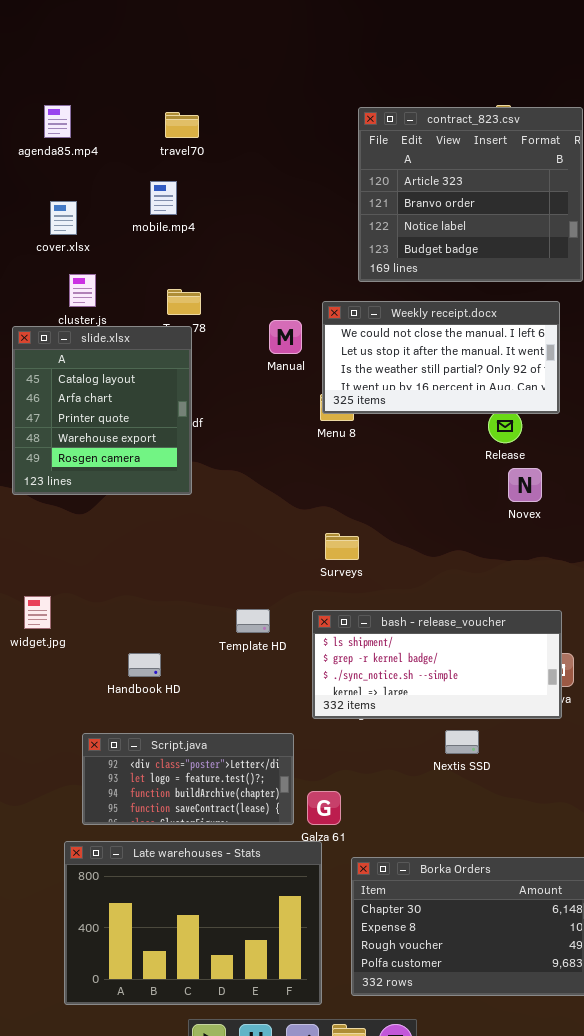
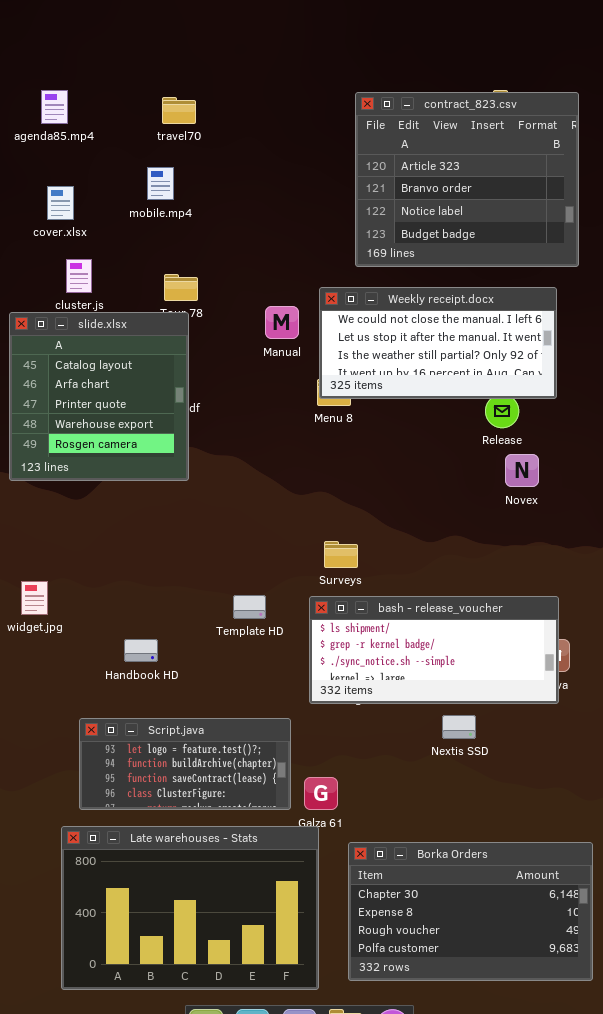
Surveys: [325,533,359,560] -> [324,541,358,568], moved
Script.java: [82,733,294,825] -> [79,718,291,810], scrolled down 1 row

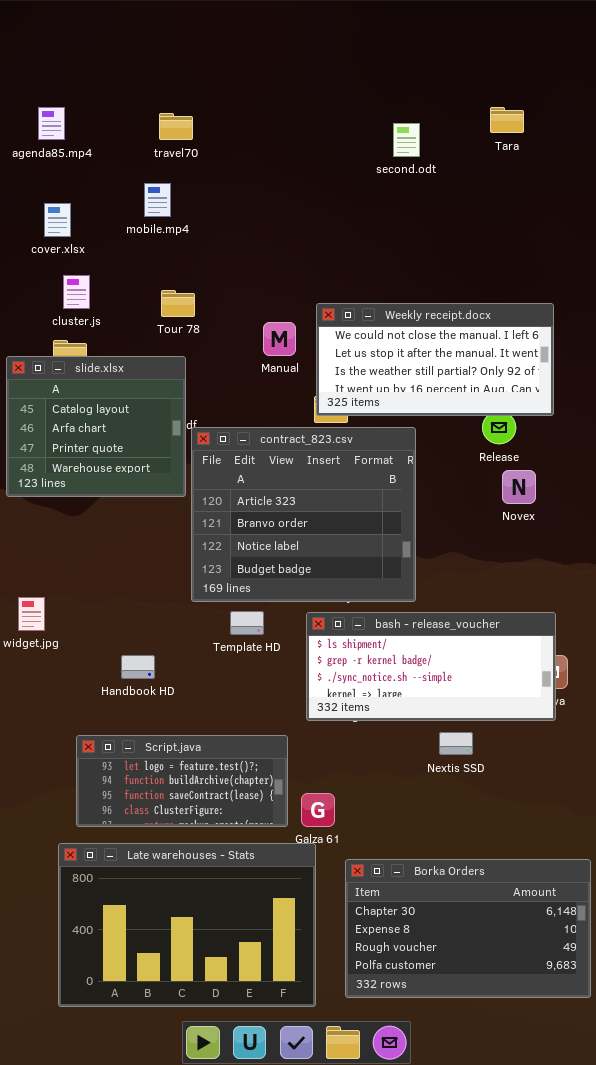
contract_823.csv: [355,92,579,267] -> [191,427,416,602], moved
slide.xlsx: [9,312,189,481] -> [6,356,186,497], resized

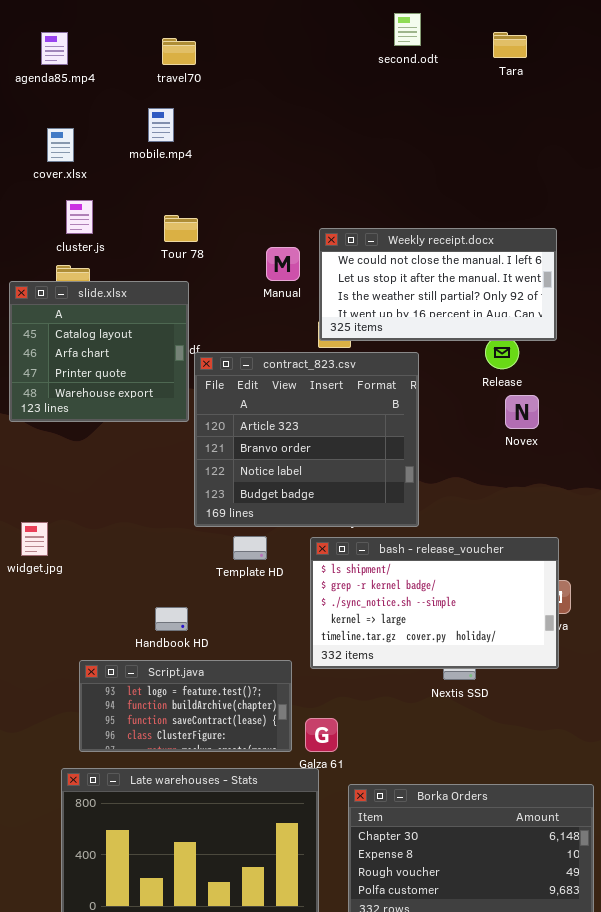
second.odt: [393,123,420,157] -> [394,13,421,46], moved
bash - release_voucher: [306,612,556,721] -> [310,537,559,669], resized
Handbook HD: [121,655,155,679] -> [155,607,188,631], moved

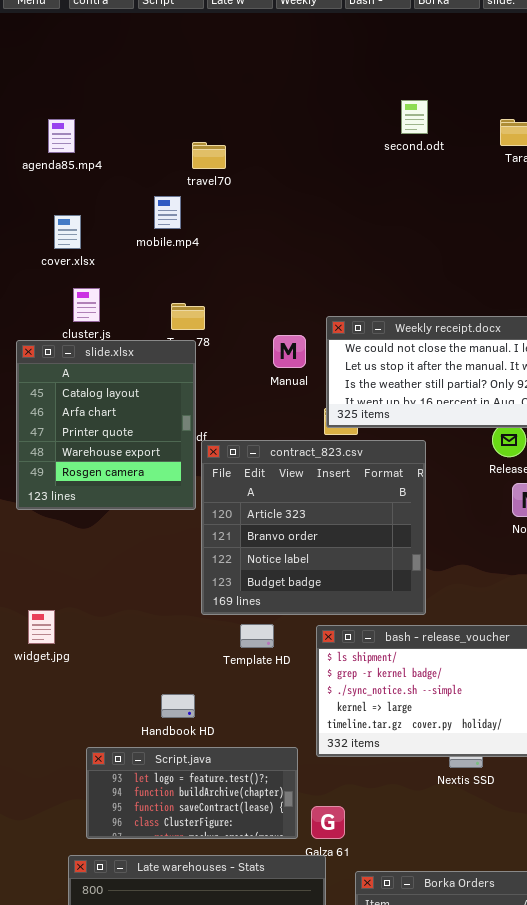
travel70: [162,38,196,65] -> [192,142,226,169], moved
slide.xlsx: [9,281,189,422] -> [16,340,196,510], resized

